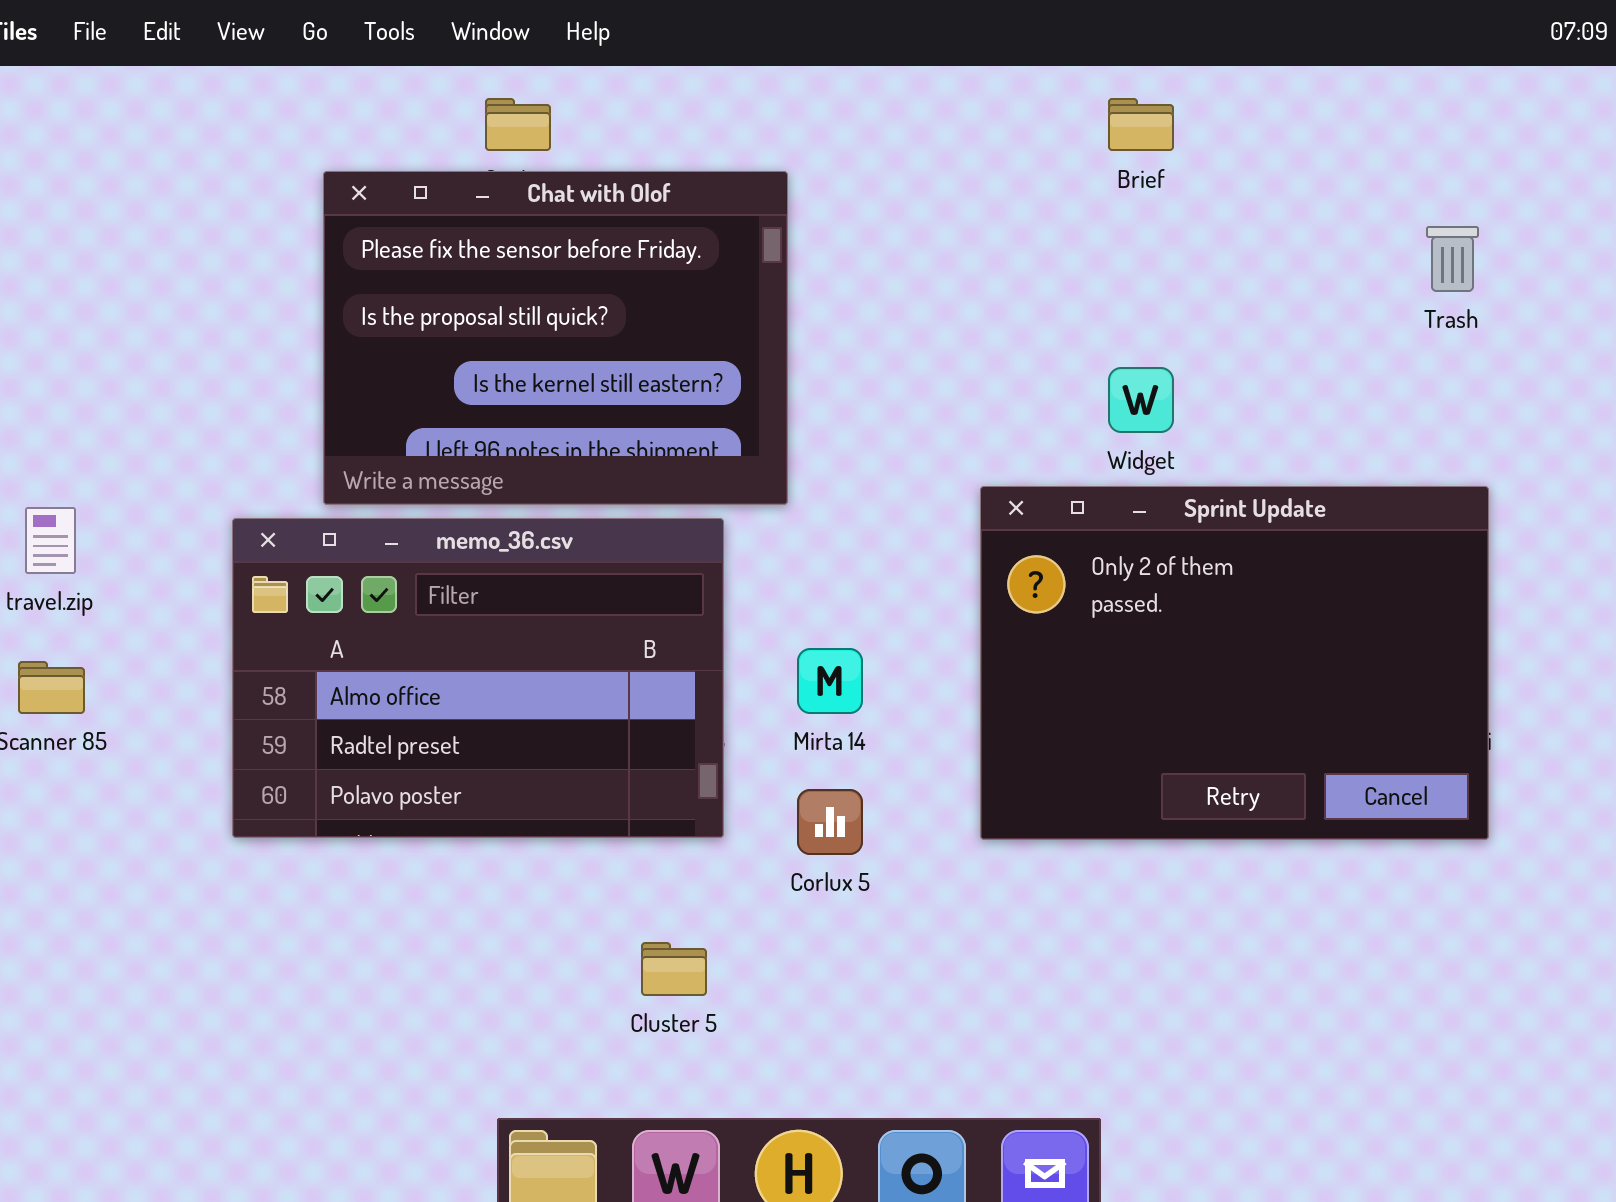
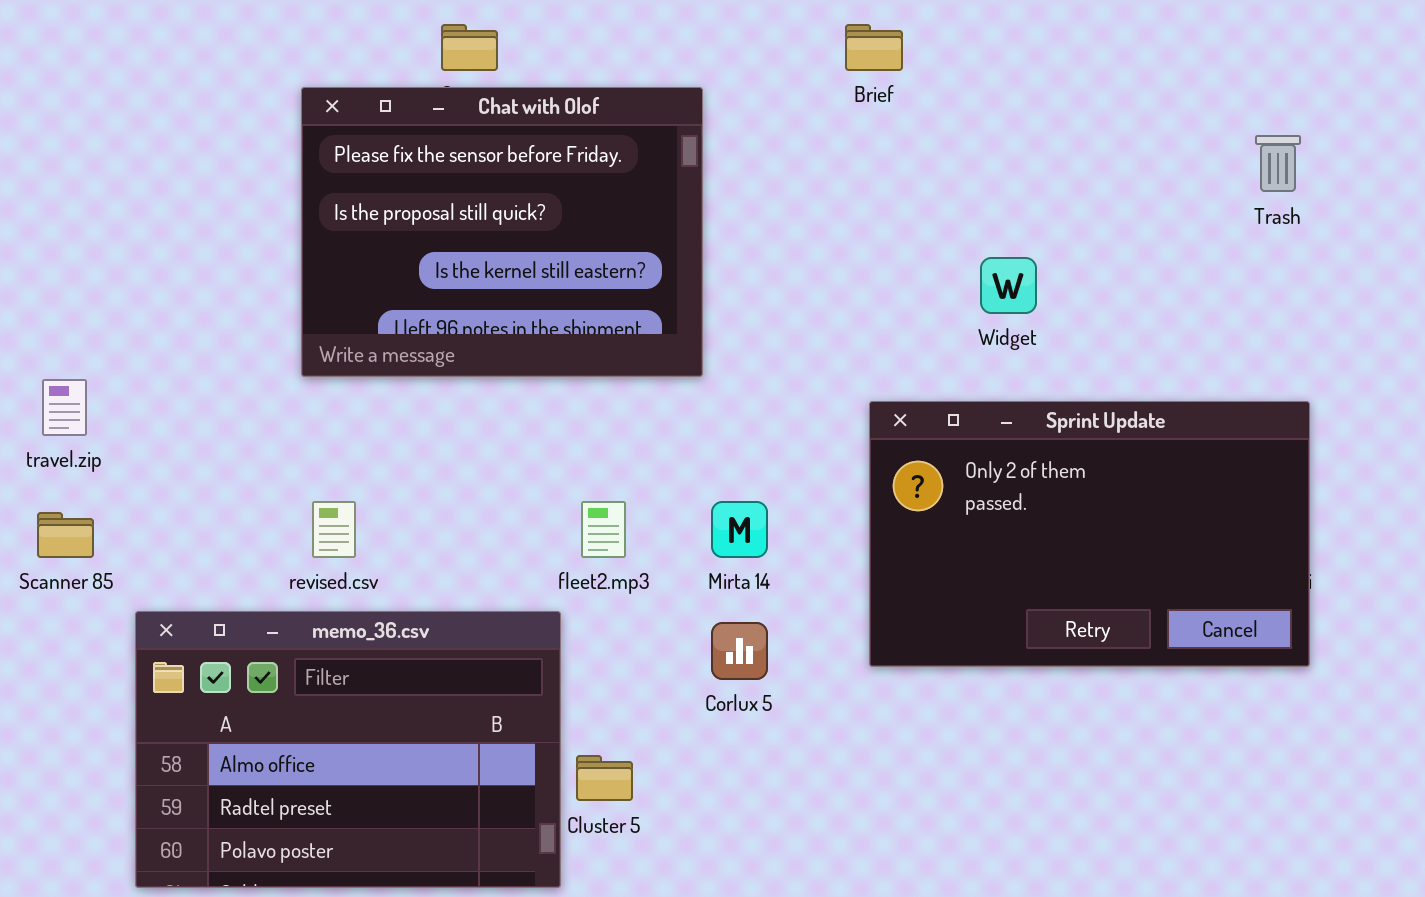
Brief: [1108,98,1174,151] -> [845,24,903,71], moved
Sprint Update: [980,486,1489,840] -> [869,401,1310,667], resized
memo_36.csv: [232,518,724,838] -> [135,611,561,888], moved

